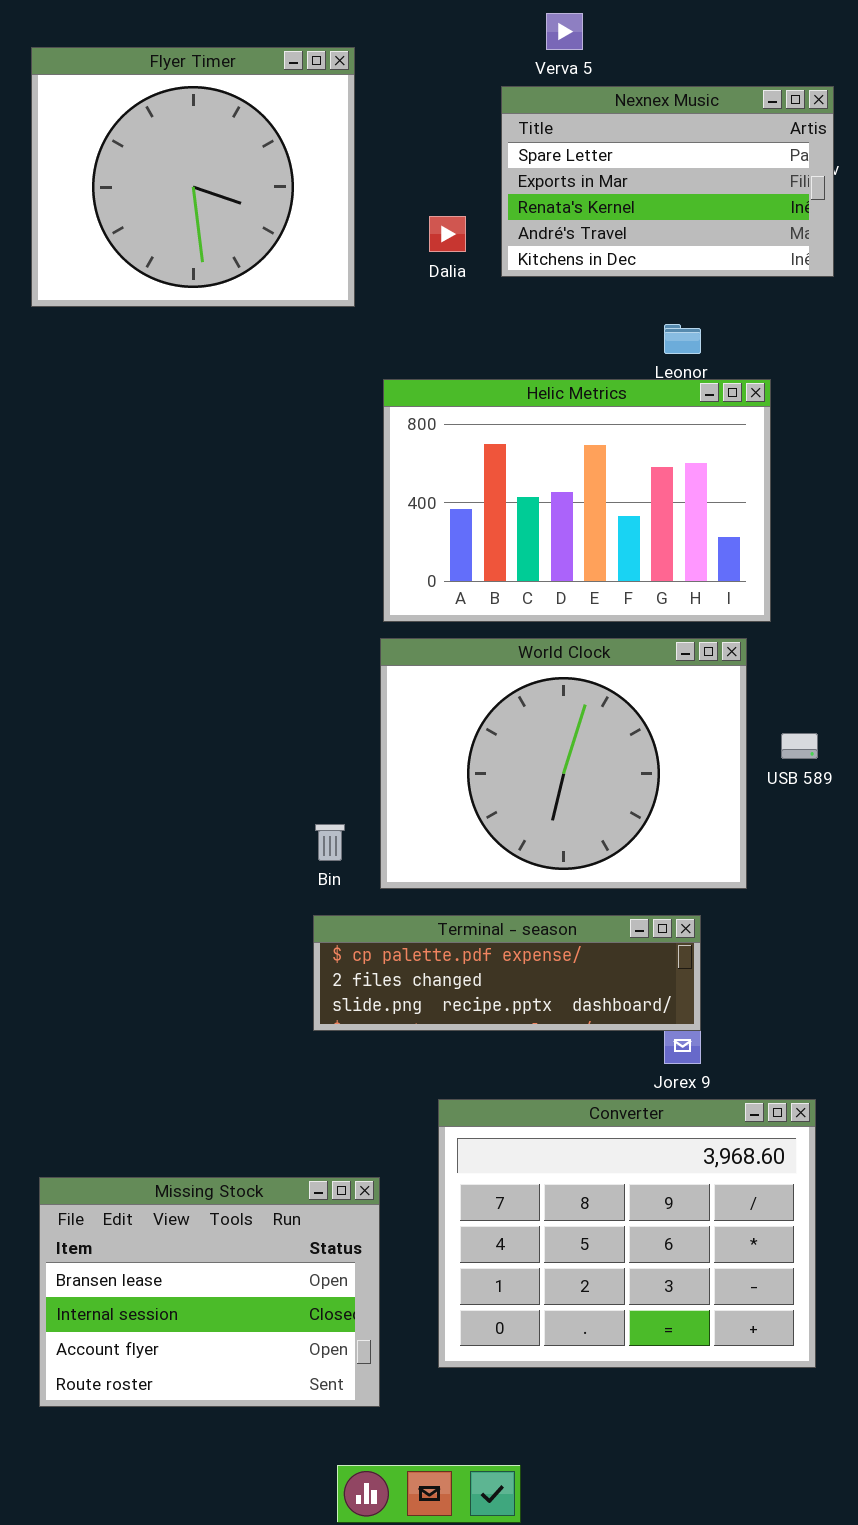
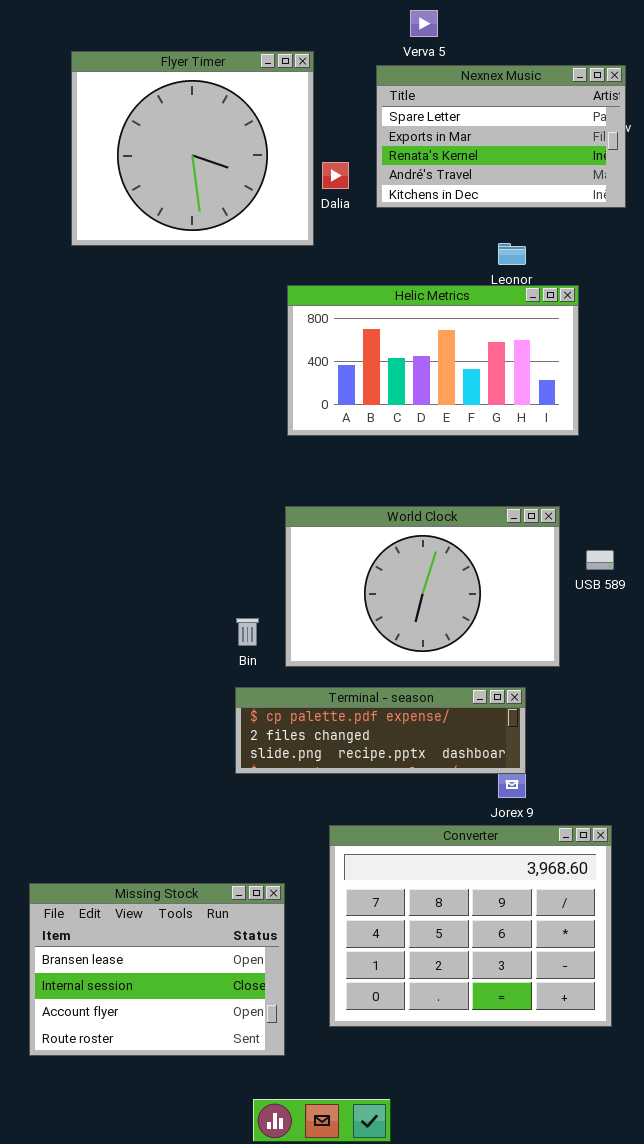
Flyer Timer: [31,47,355,307] -> [71,51,314,246], moved
Helic Metrics: [383,379,771,622] -> [287,285,579,436], resized
World Clock: [380,638,747,889] -> [285,506,560,667], resized

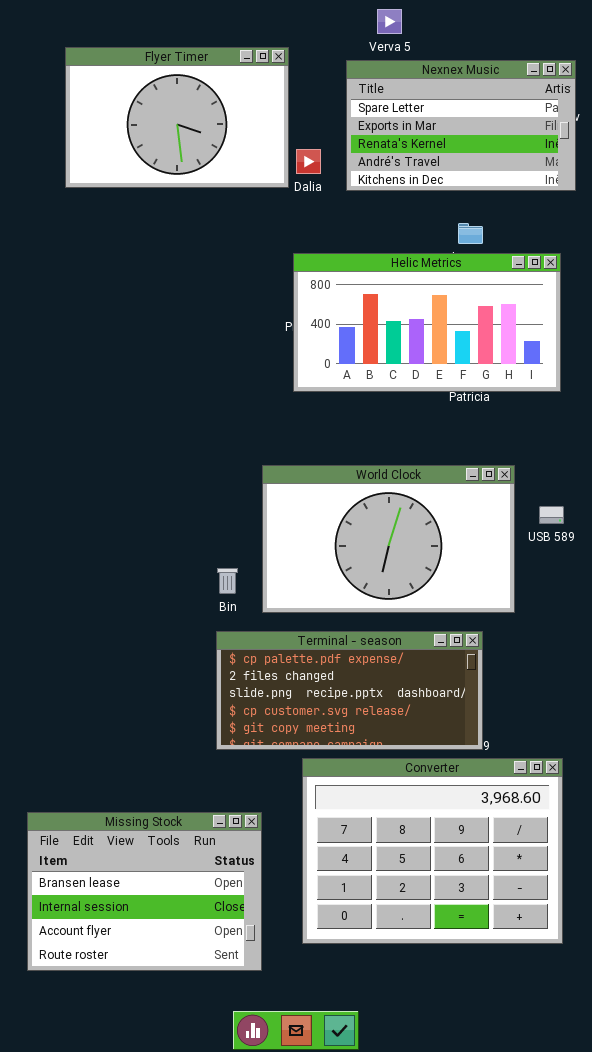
Flyer Timer: [71,51,314,246] -> [65,47,289,188], resized
Helic Metrics: [287,285,579,436] -> [293,253,561,392], moved
Terminal - season: [235,687,526,774] -> [216,631,483,750], resized

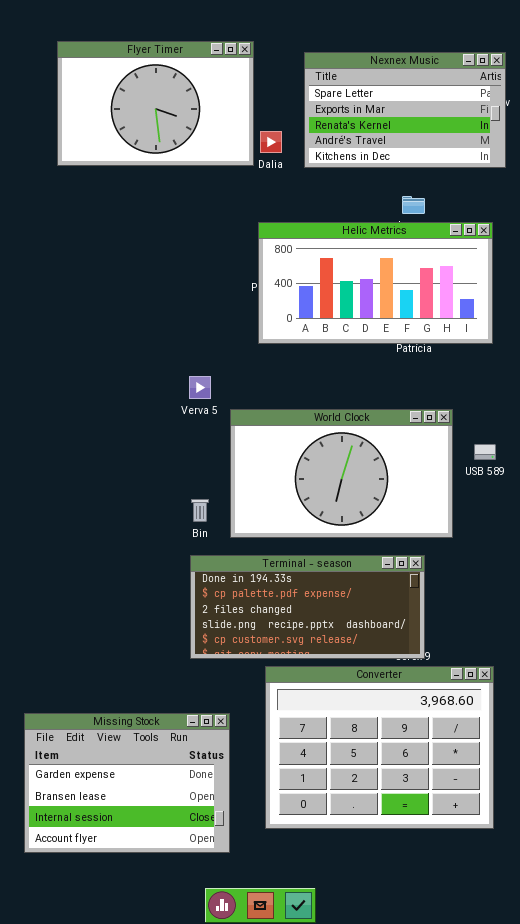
Verva 5: [377,9,402,34] -> [189,376,211,399], moved
Terminal - season: [216,631,483,750] -> [190,555,425,659], scrolled up 1 row
Missing Stock: [27,812,262,971] -> [24,713,230,853], scrolled up 1 row

